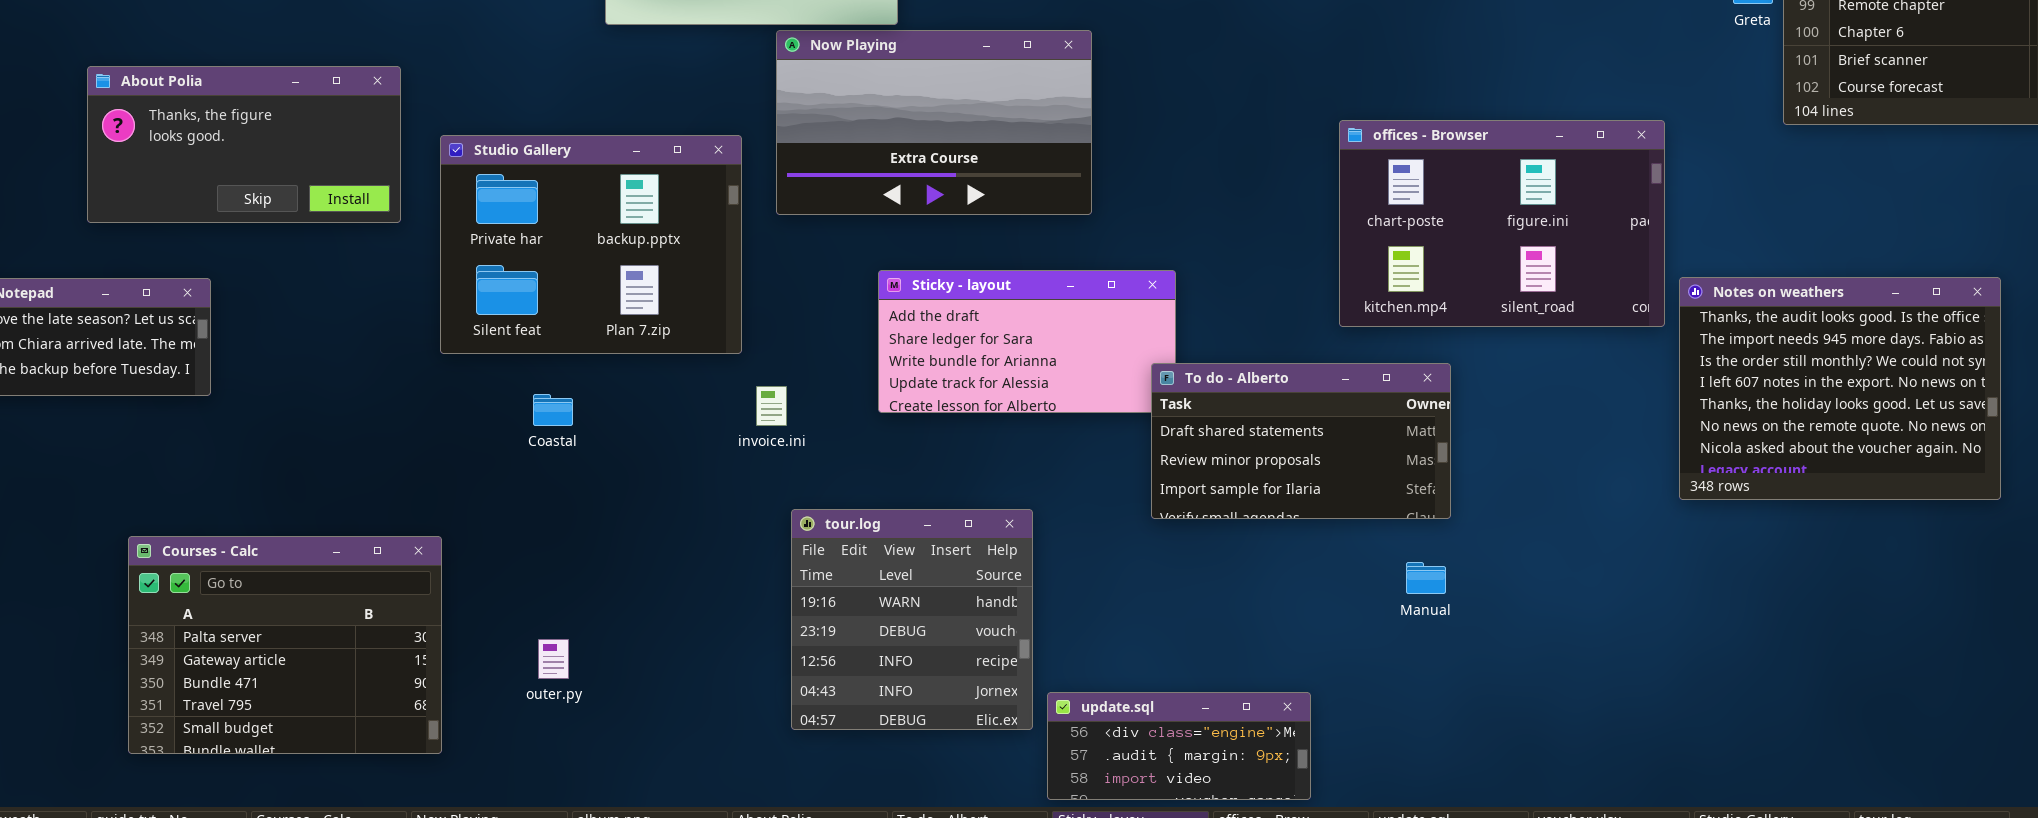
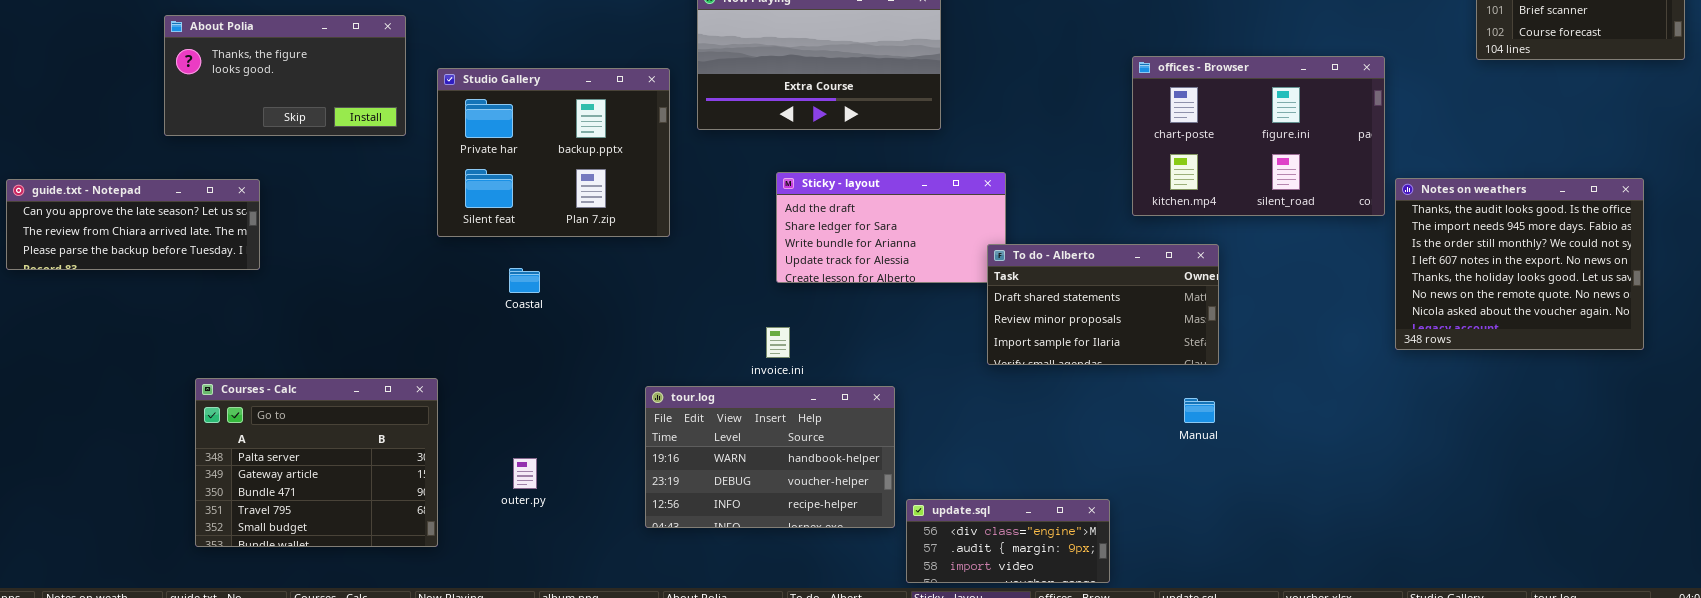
invoice.ini: [756,386,787,426] -> [766,327,790,358], moved
tour.log: [791,509,1033,730] -> [645,386,895,528], resized

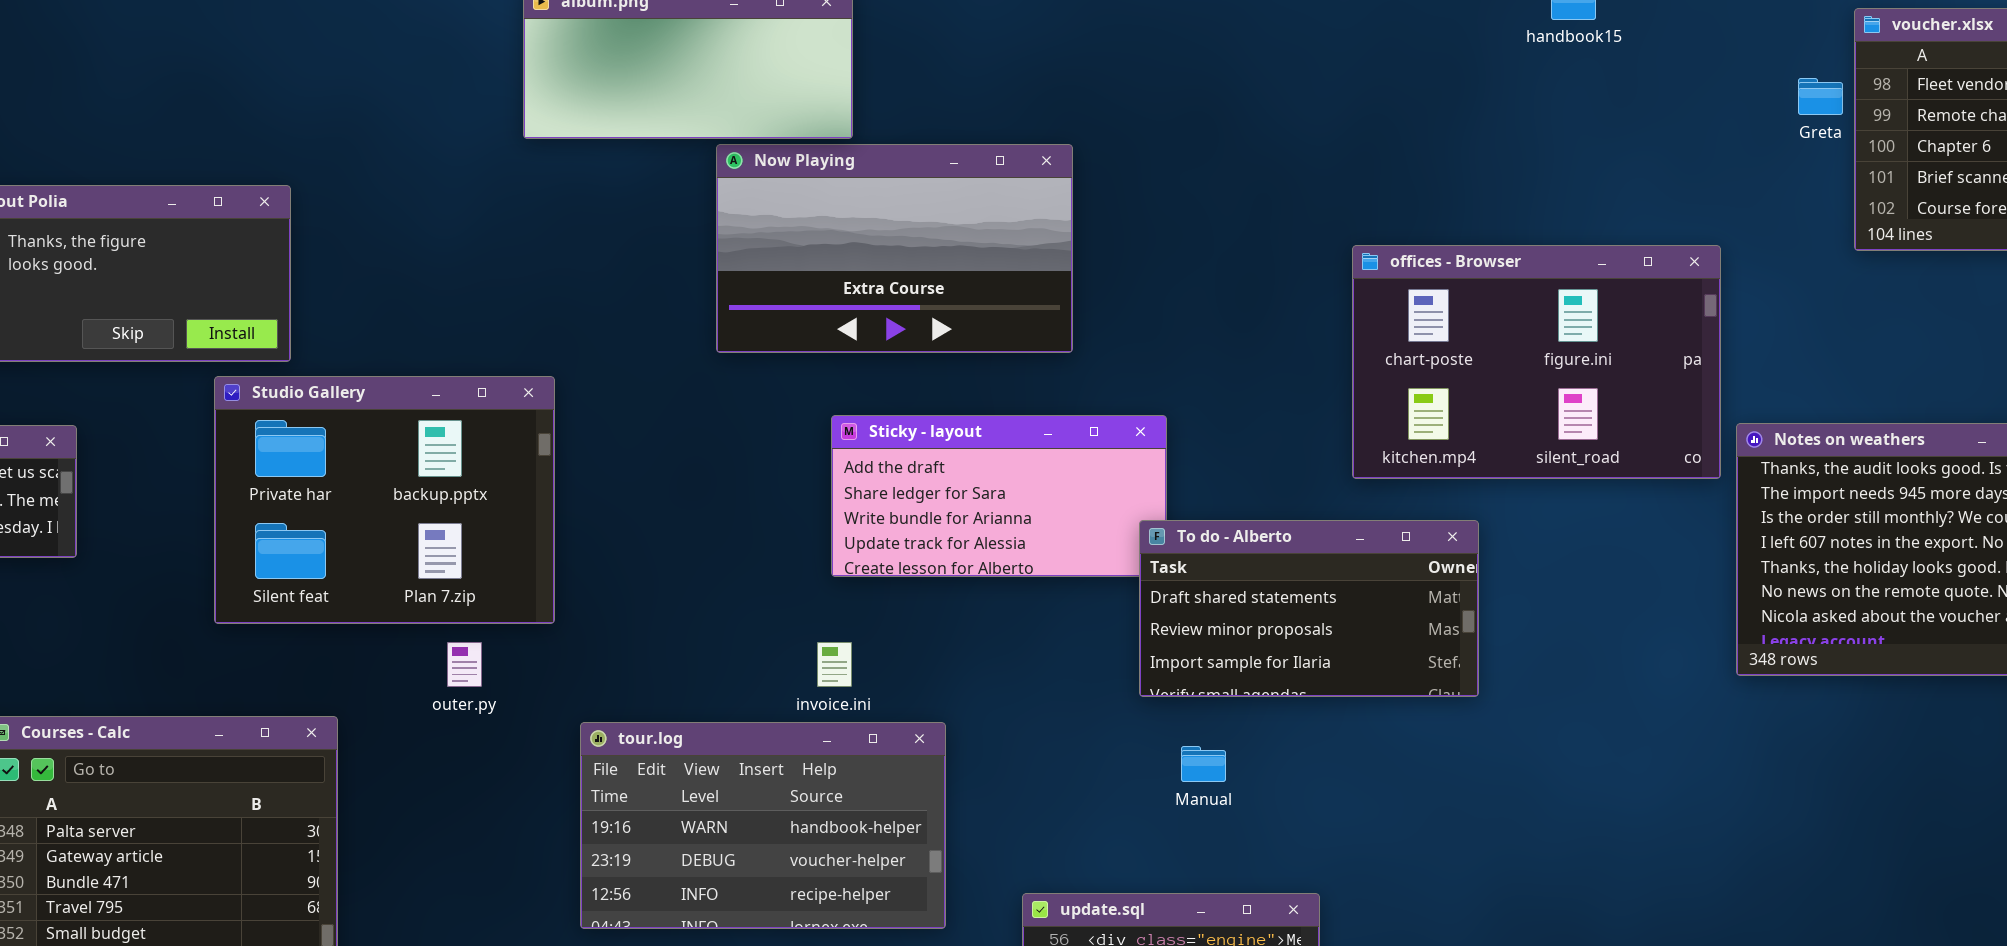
Studio Gallery: [437,68,670,237] -> [214,376,555,624], moved
tour.log: [645,386,895,528] -> [580,722,946,929], moved
Manual: [1184,398,1215,423] -> [1181,746,1226,782], moved
outer.py: [513,458,537,489] -> [447,642,482,687], moved

